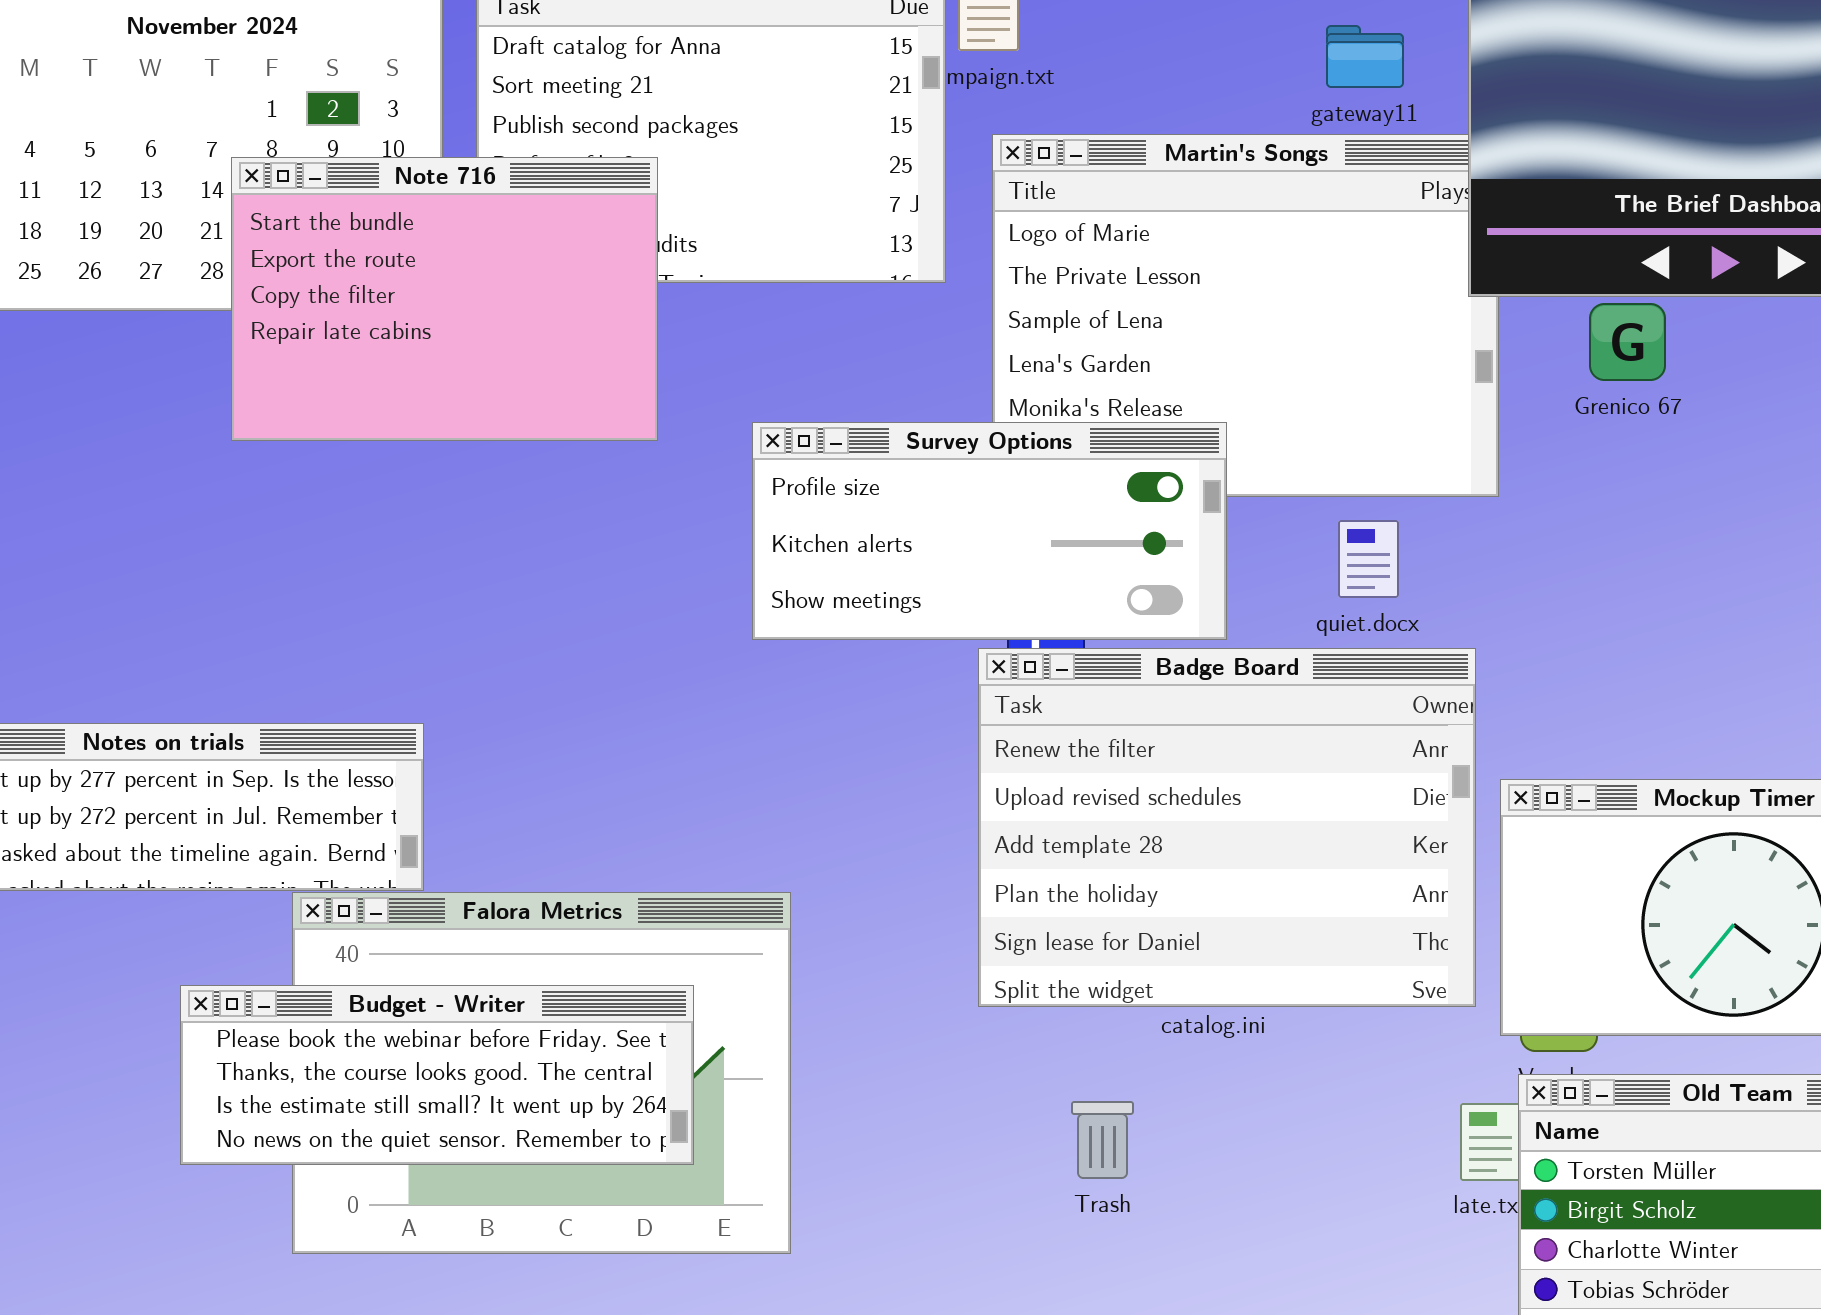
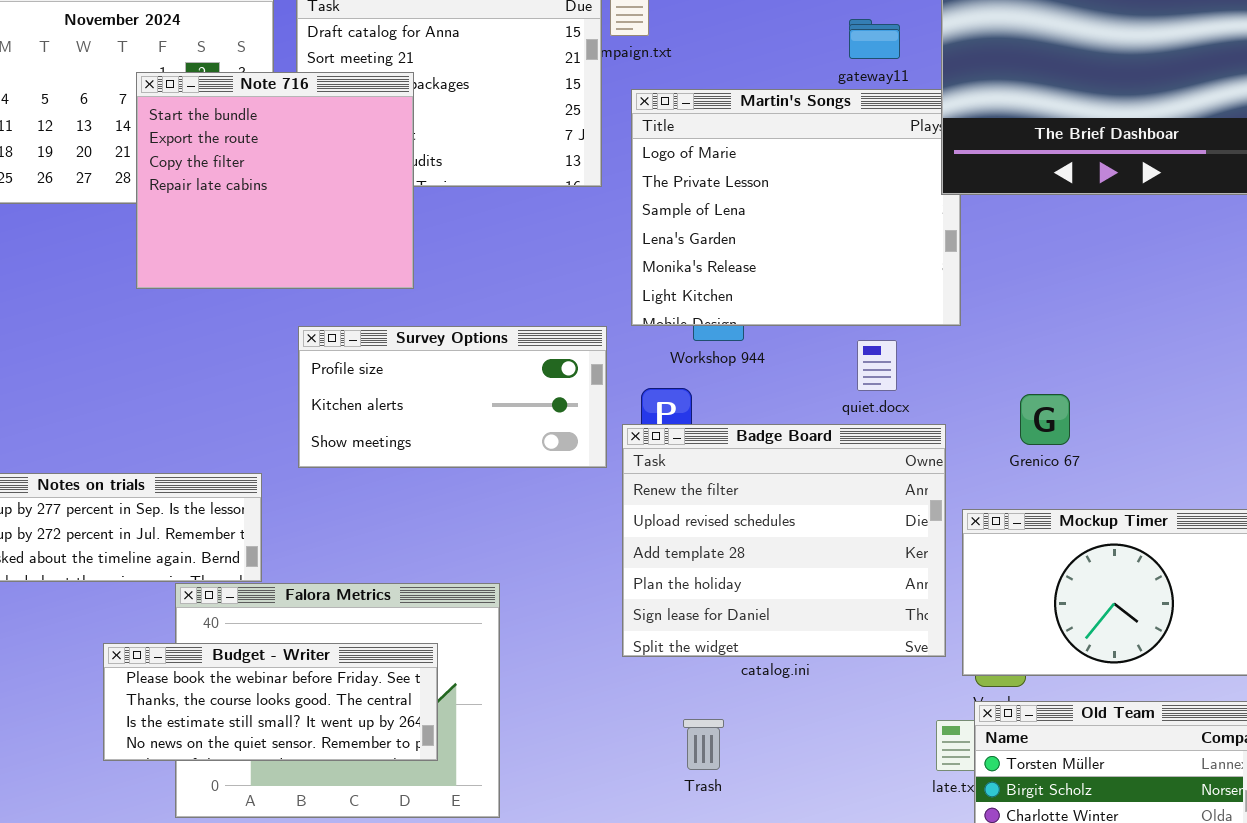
Note 716: [231,157,658,441] -> [136,72,414,289], resized
Grenico 67: [1589,303,1666,381] -> [1020,394,1070,445], moved
Survey Options: [752,422,1227,640] -> [298,326,607,468], moved

